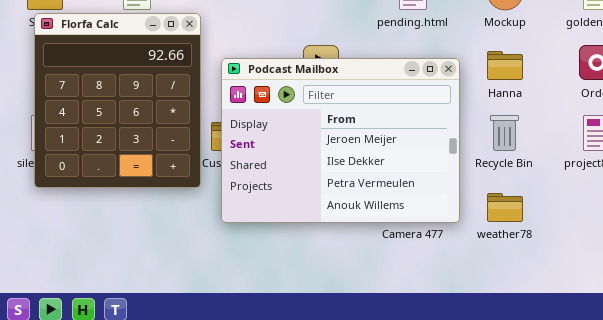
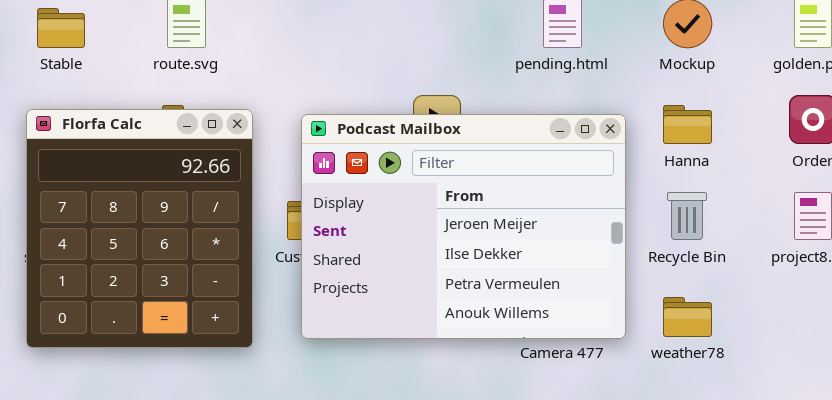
Florfa Calc: [34,13,201,188] -> [26,109,253,348], moved

